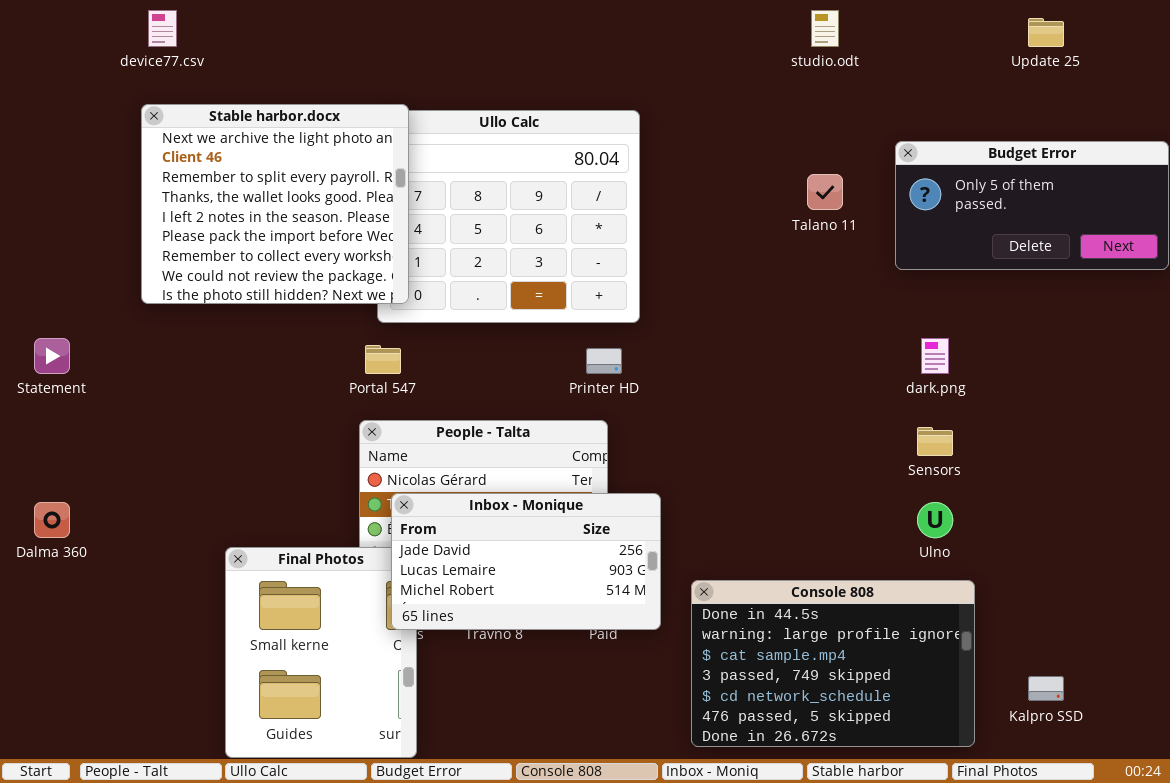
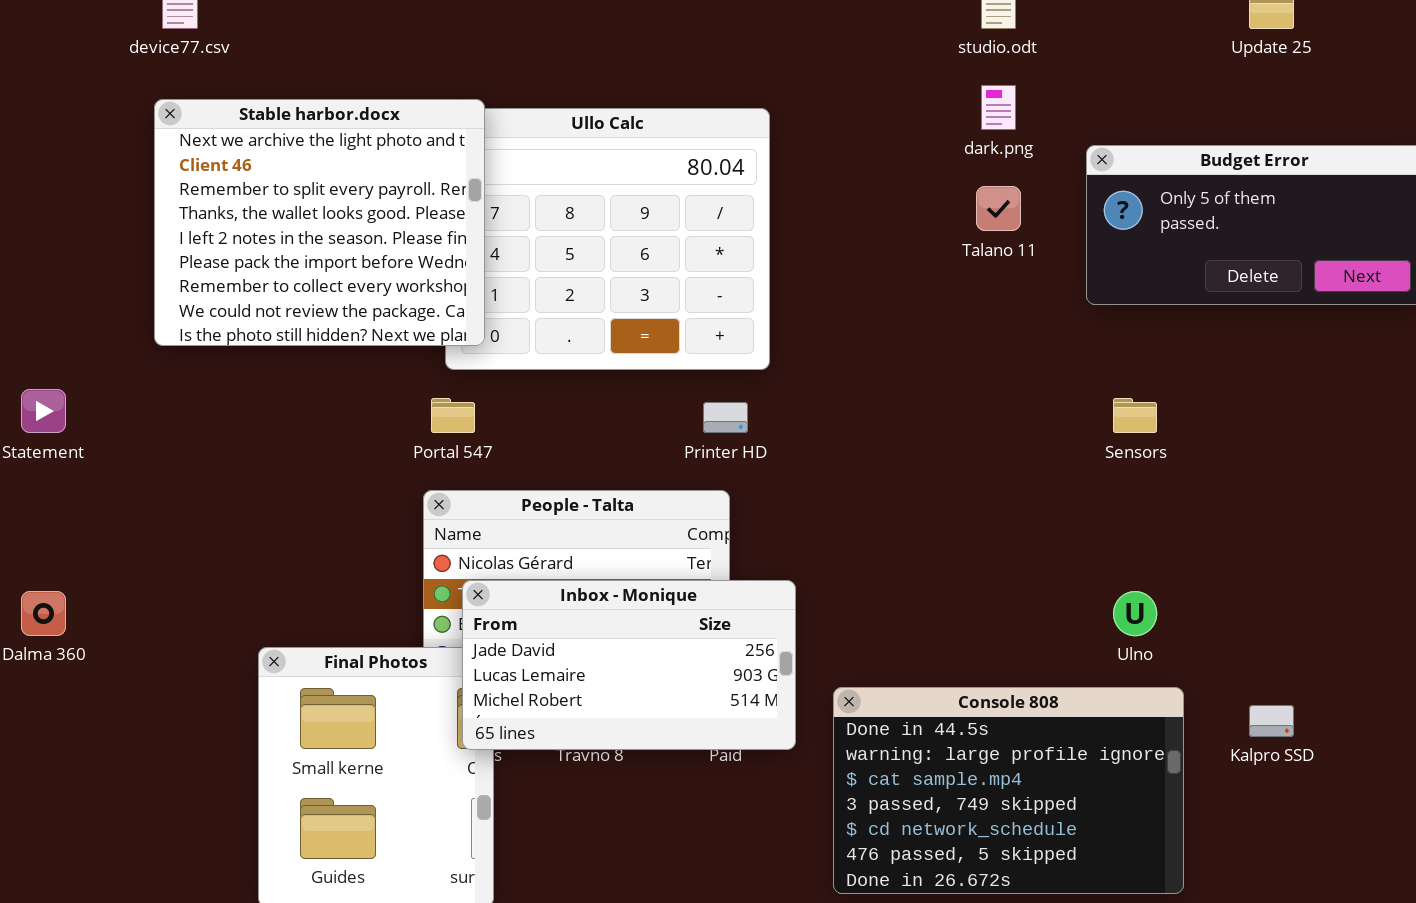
dark.png: [921,338,949,374] -> [981,85,1016,130], moved
Sensors: [917,427,953,456] -> [1113,398,1157,433], moved
Kalpro SSD: [1028,676,1064,701] -> [1249,705,1294,737], moved

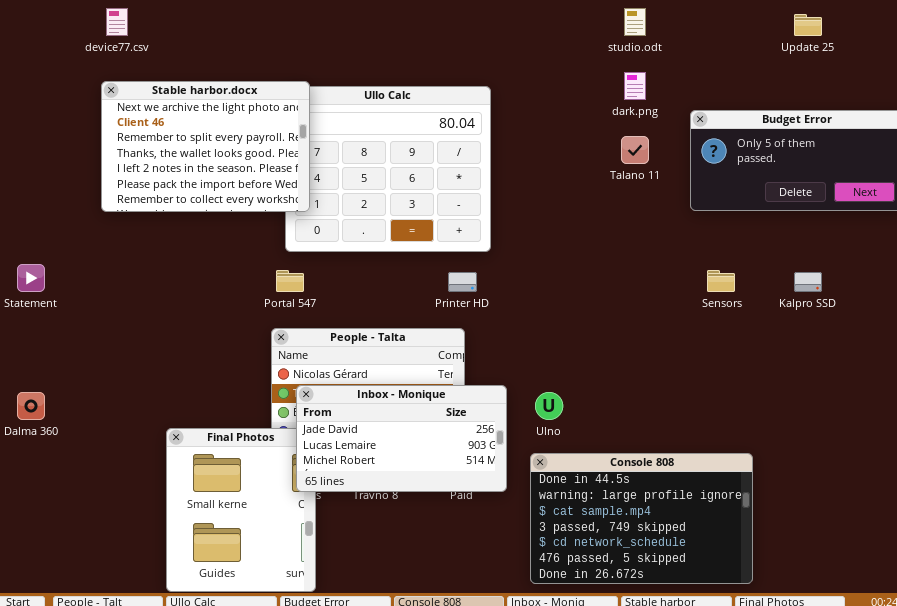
Stable harbor.docx: [154,99,485,346] -> [101,81,310,212], resized
Ulno: [1113,591,1157,636] -> [535,392,563,420], moved
Kalpro SSD: [1249,705,1294,737] -> [794,272,822,292], moved

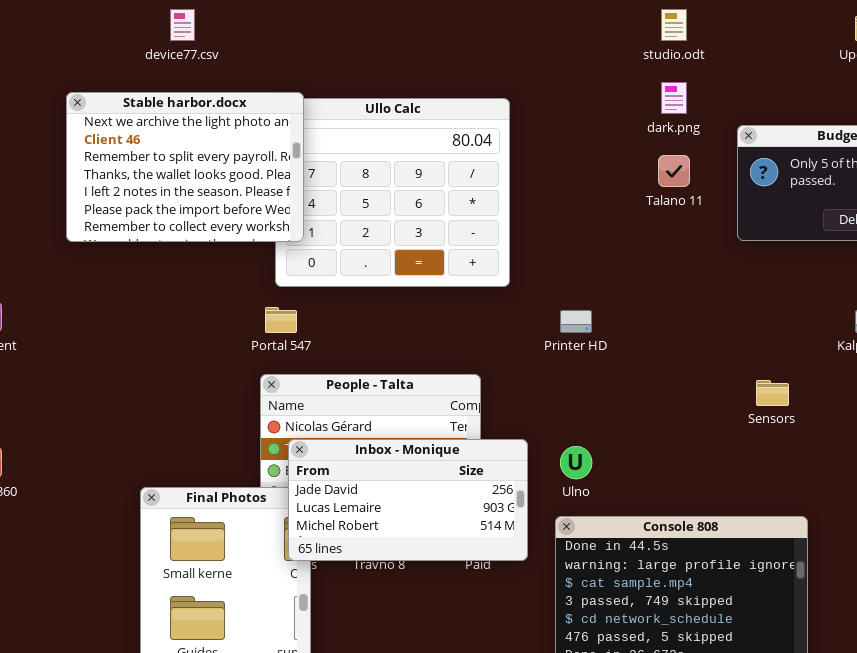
device77.csv: [106,8,128,36] -> [170,9,195,41], moved
Sensors: [707,270,735,292] -> [756,380,789,406], moved
Printer HD: [448,272,477,292] -> [560,310,592,333], moved

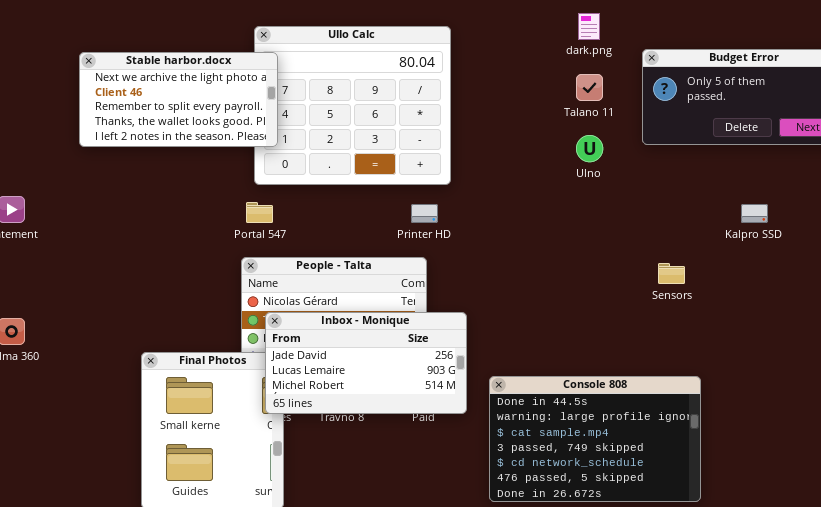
Stable harbor.docx: [66,92,304,242] -> [79,52,278,147], resized
Printer HD: [560,310,592,333] -> [411,204,438,223], moved
Ulno: [560,446,592,479] -> [576,135,603,162], moved

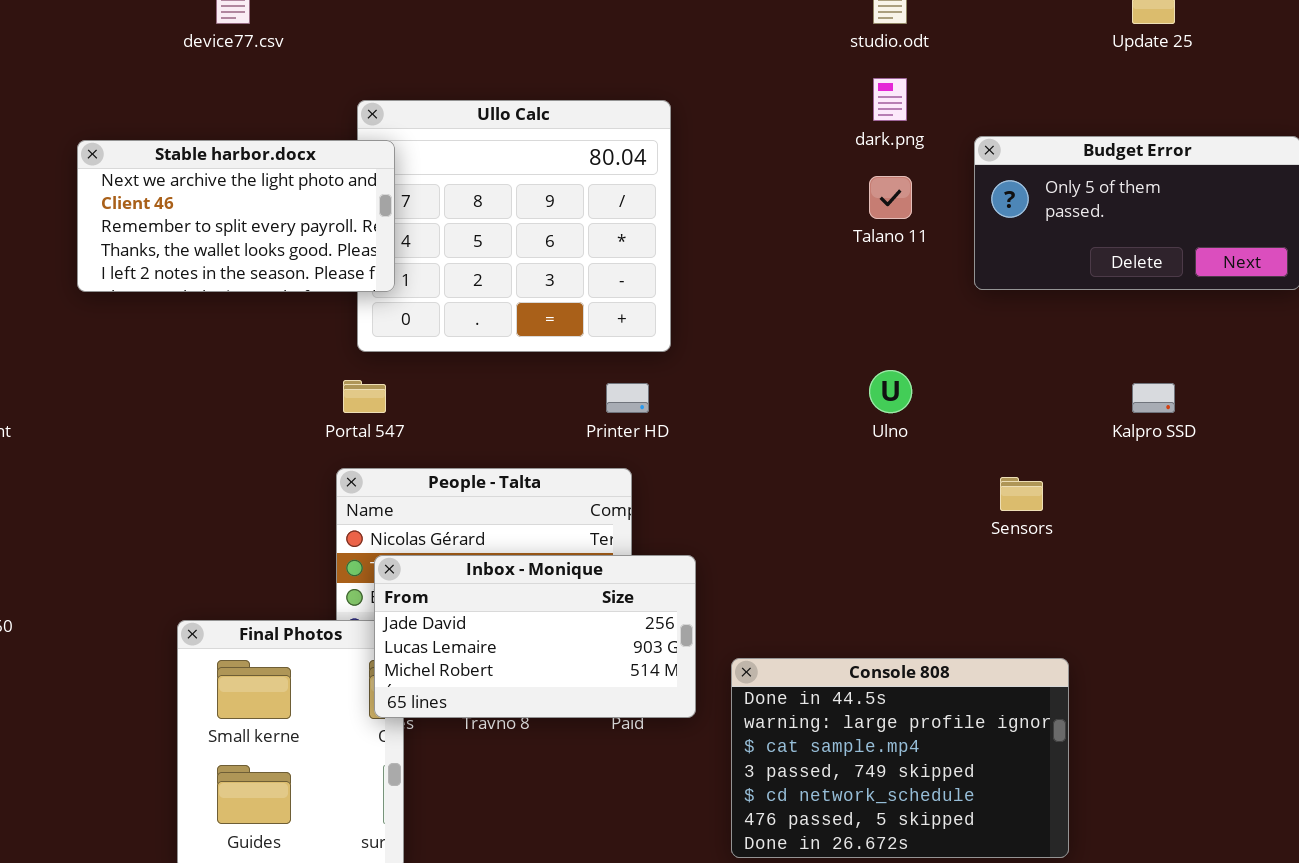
Ulno: [576,135,603,162] -> [869,370,912,413], moved

